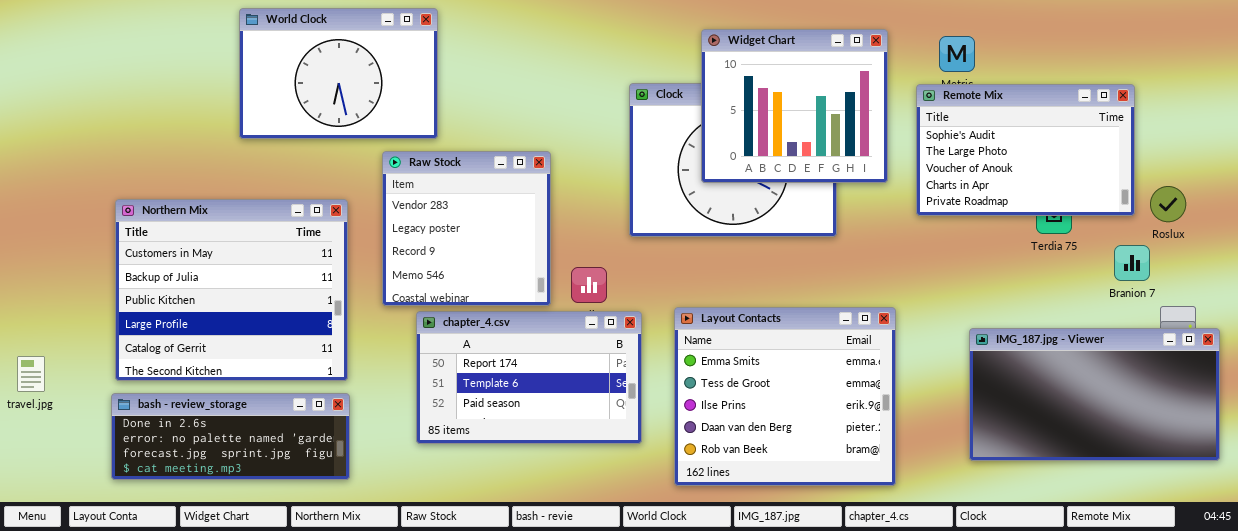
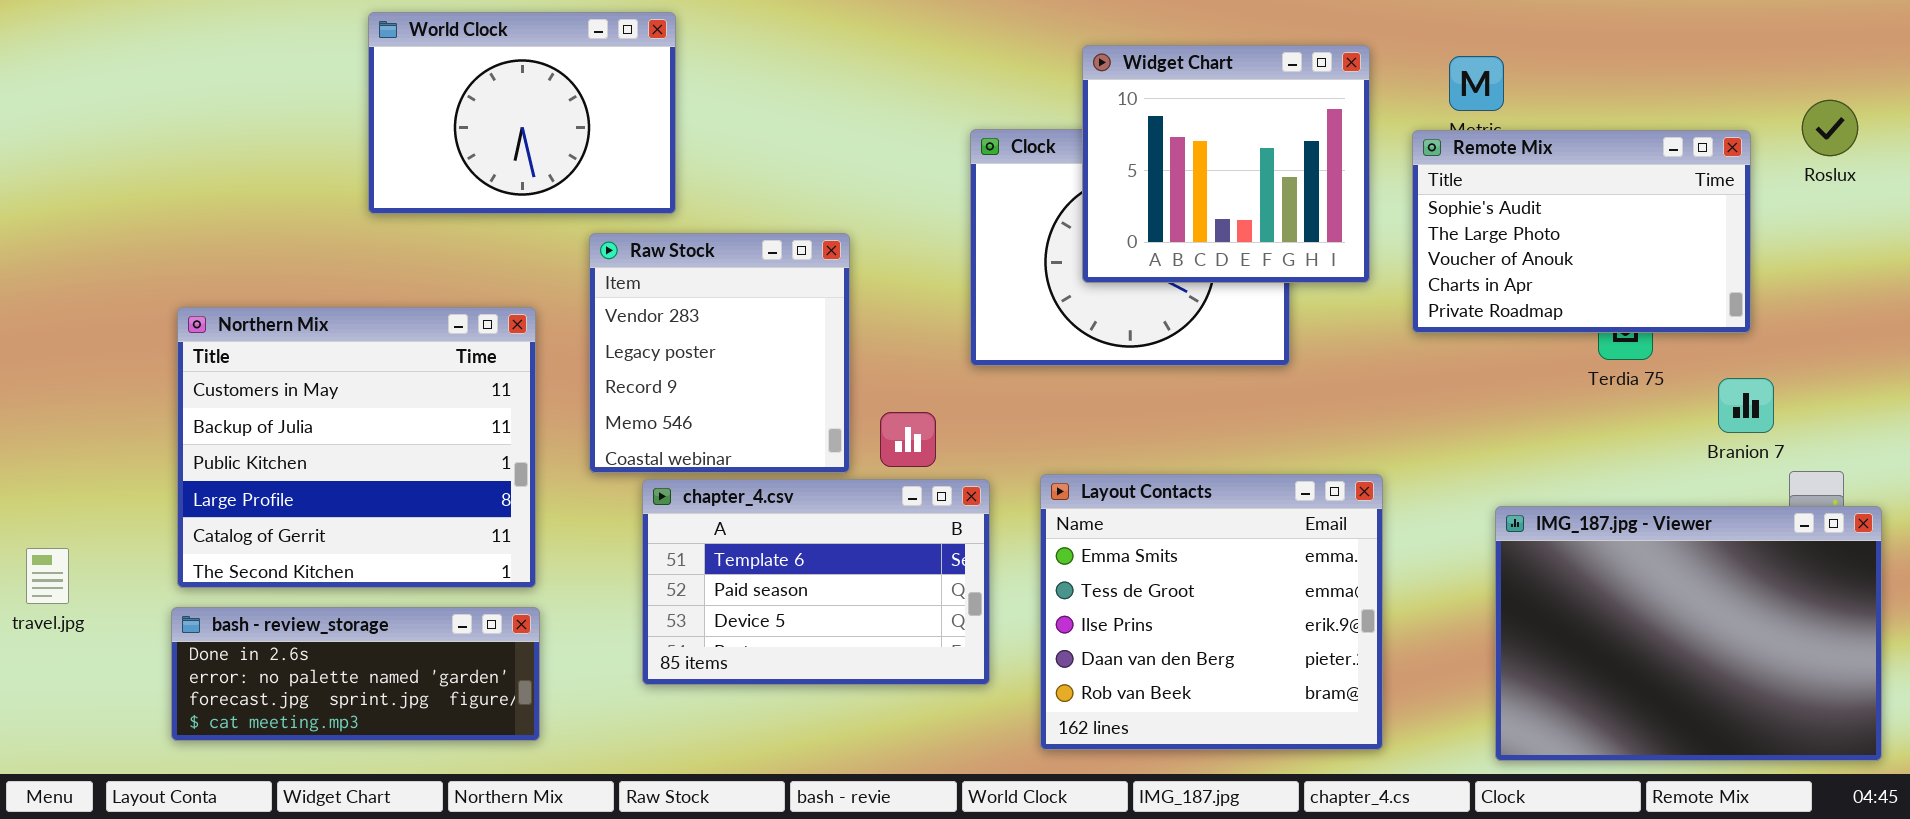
Roslux: [1150,186,1186,222] -> [1802,100,1858,156], moved
chapter_4.csv: [416,311,642,444] -> [642,479,990,685], scrolled down 1 row
IMG_187.jpg - Viewer: [969,328,1220,461] -> [1495,506,1882,761], resized

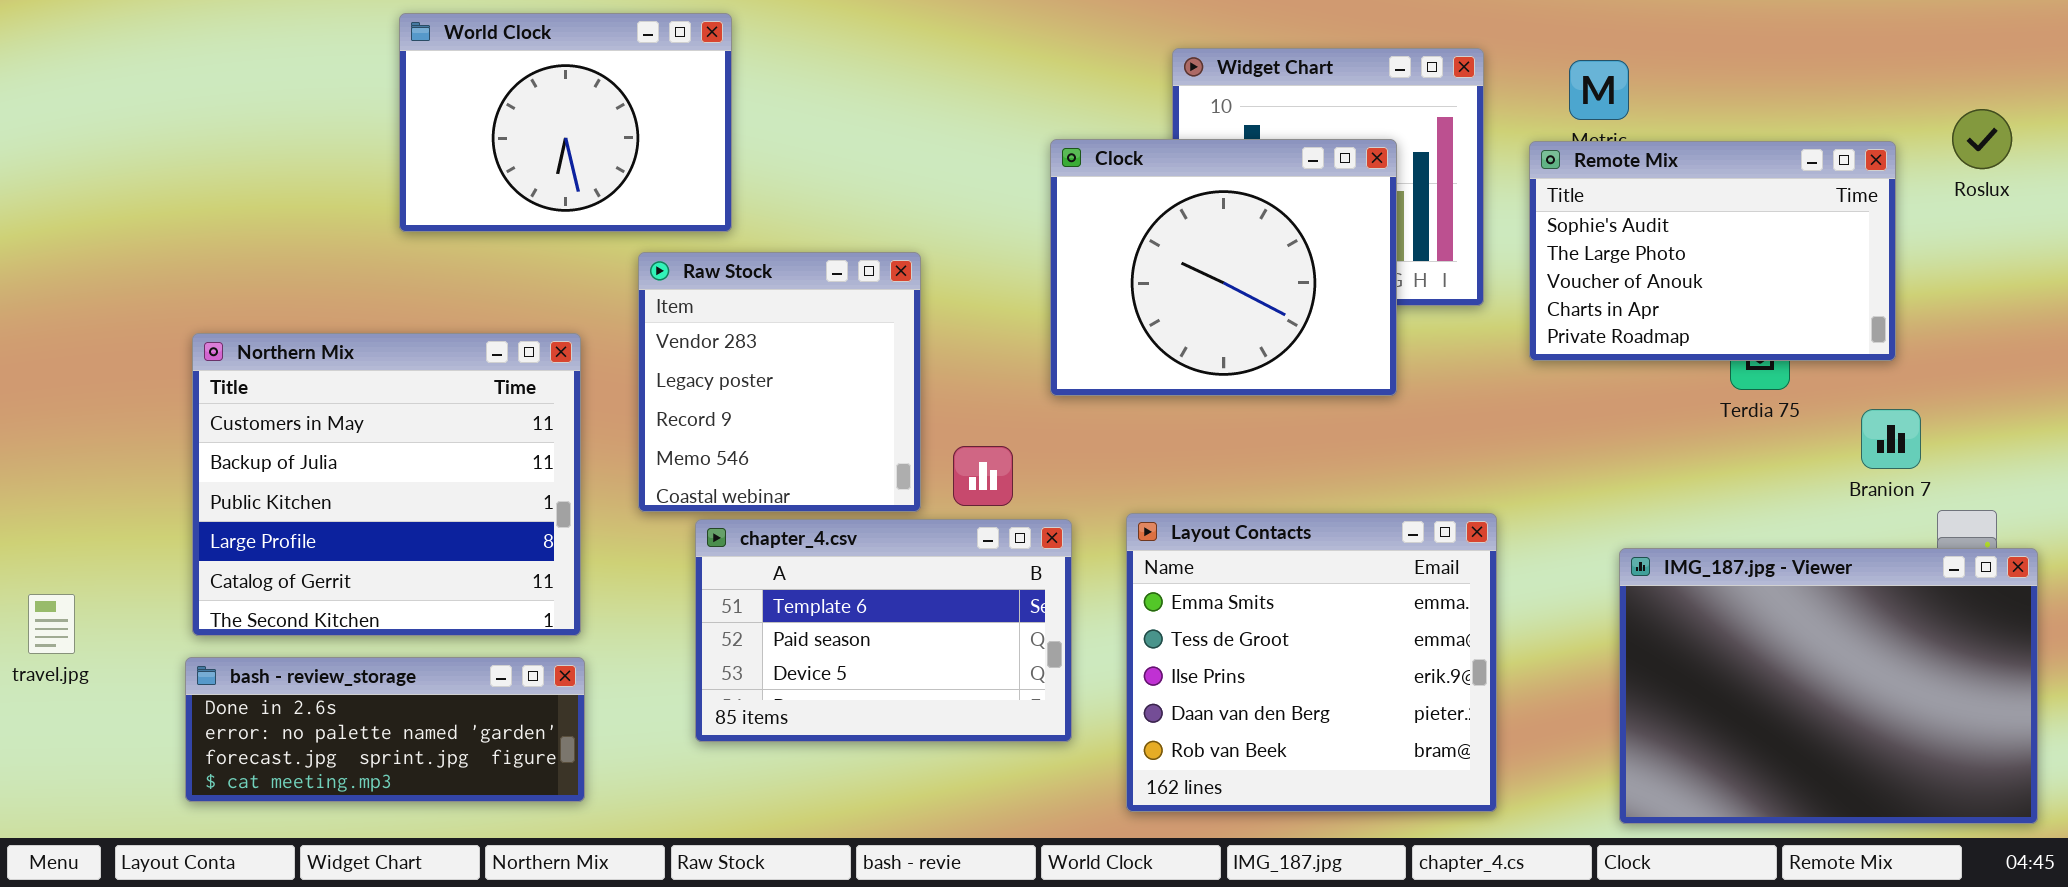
Clock: [970,129,1290,366] -> [1050,139,1397,396], raised

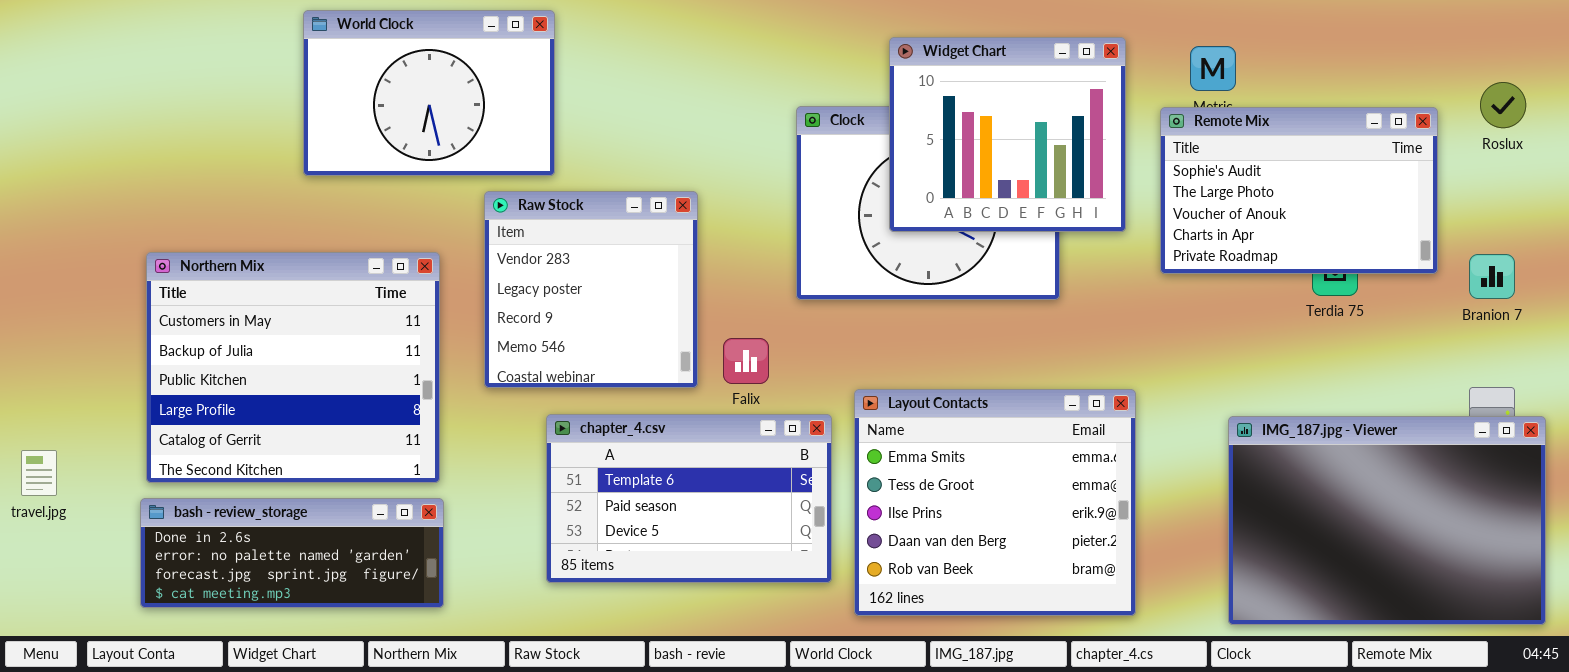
Widget Chart: [1172,48,1484,306] -> [889,37,1126,232], raised
Branion 7: [1861,409,1921,469] -> [1469,254,1515,299], moved
chapter_4.csv: [695,519,1072,742] -> [546,414,832,583], moved

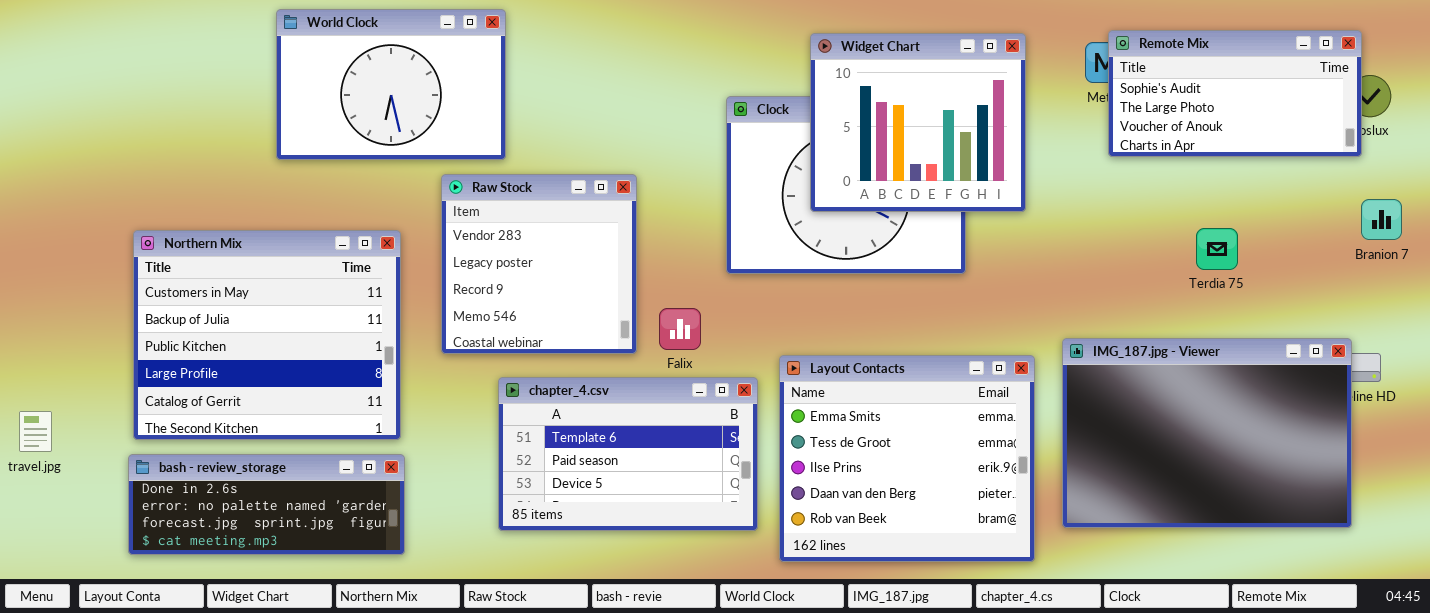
Remote Mix: [1160,107,1438,274] -> [1108,30,1362,157], moved, resized
Branion 7: [1469,254,1515,299] -> [1361,199,1402,240], moved
IMG_187.jpg - Viewer: [1228,416,1546,625] -> [1062,338,1352,528], moved

